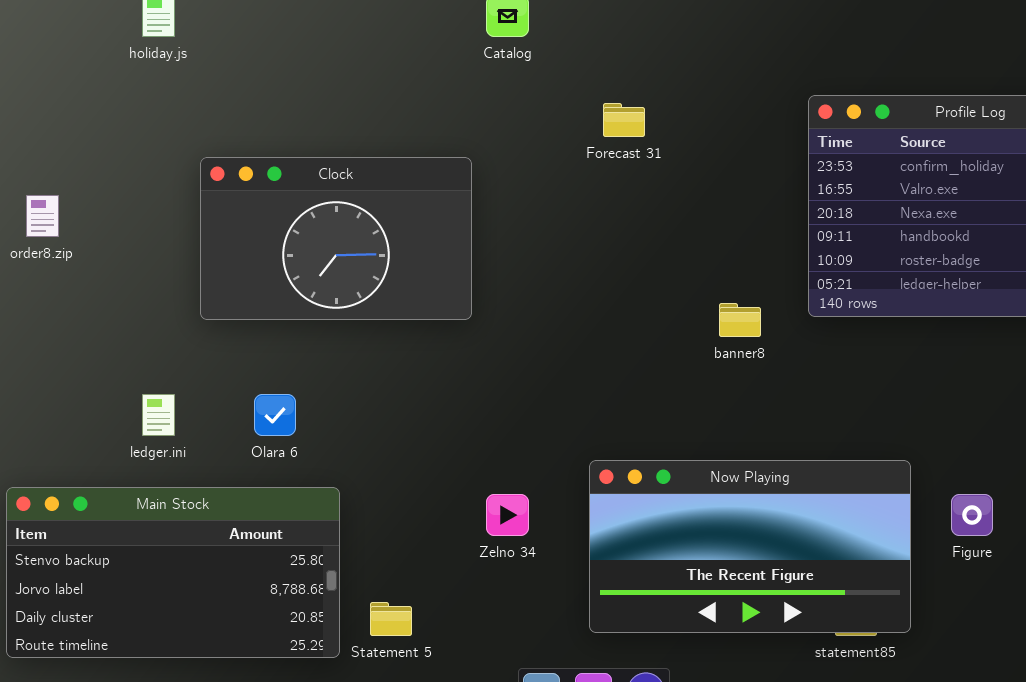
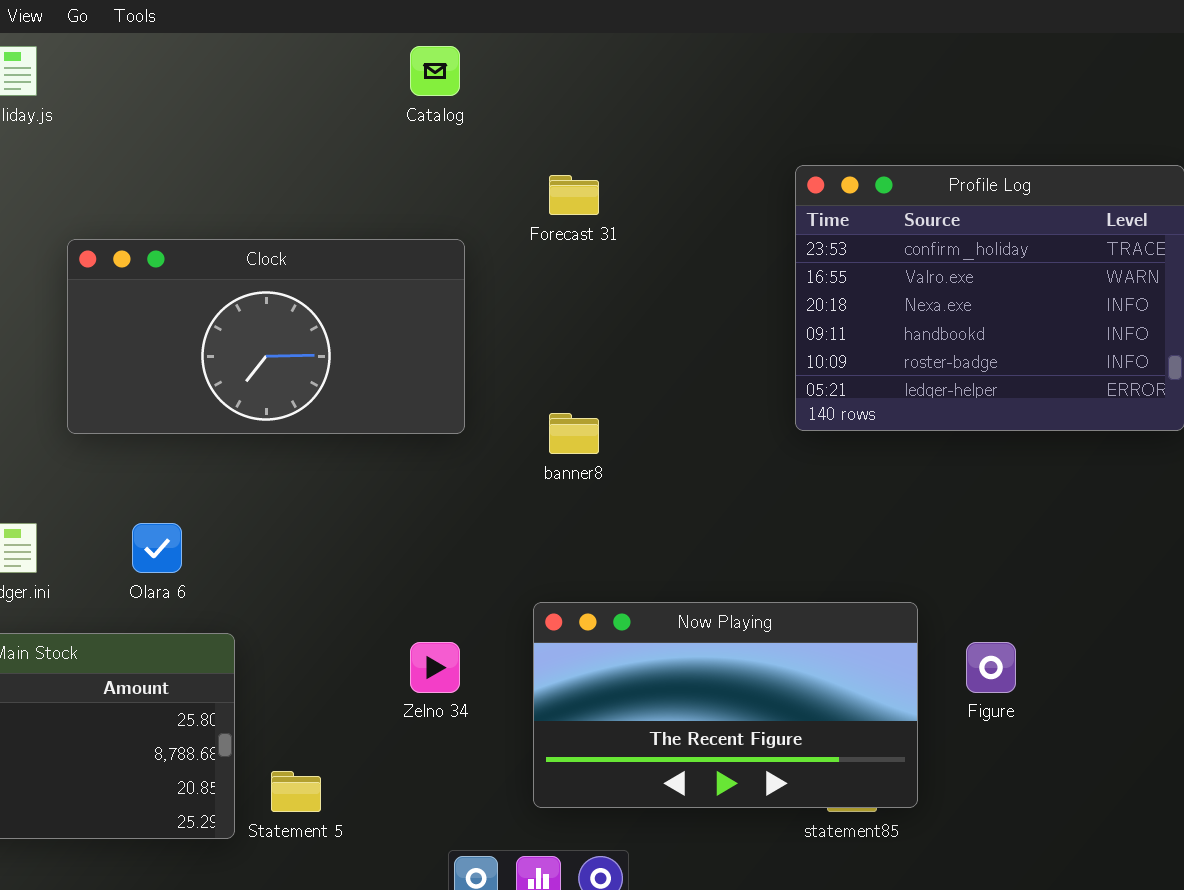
Clock: [200,157,472,320] -> [67,239,465,434], resized
banner8: [719,303,761,337] -> [549,413,599,454], moved

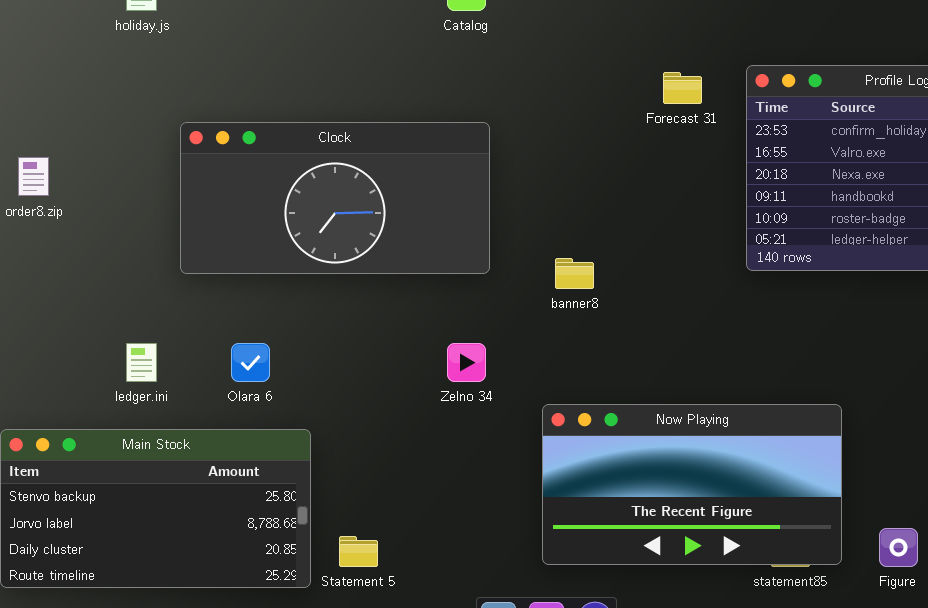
Forecast 31: [549,175,599,215] -> [663,72,702,104], moved
Zelno 34: [410,642,460,693] -> [447,343,486,382], moved
Figure: [966,642,1016,693] -> [879,528,918,567], moved

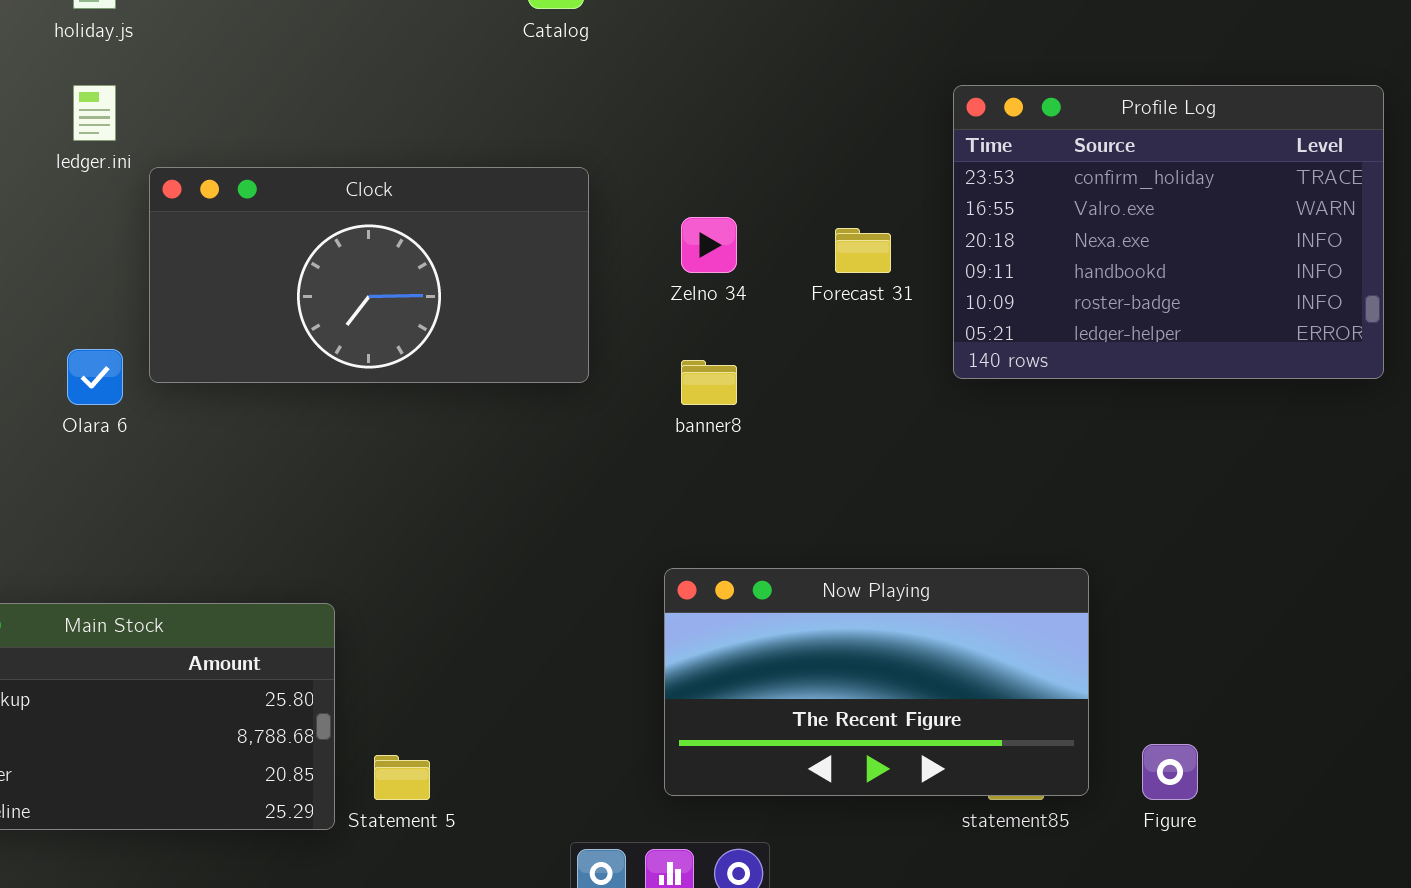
Forecast 31: [663,72,702,104] -> [835,228,891,273], moved
ledger.ini: [126,343,157,382] -> [73,85,116,141], moved
Olara 6: [231,343,270,382] -> [67,349,123,405], moved
Zelno 34: [447,343,486,382] -> [681,217,737,273], moved

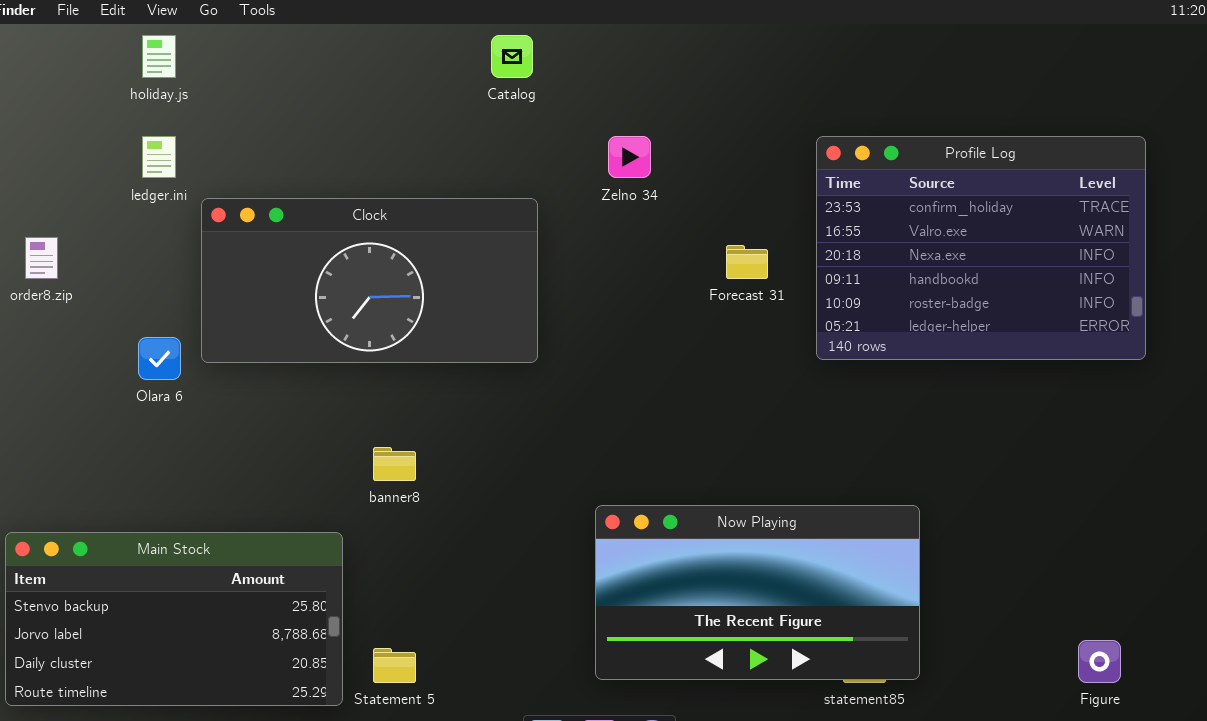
Zelno 34: [681,217,737,273] -> [608,136,651,178], moved
banner8: [681,360,737,405] -> [373,447,416,481], moved
Figure: [1142,744,1198,800] -> [1078,640,1121,683], moved

